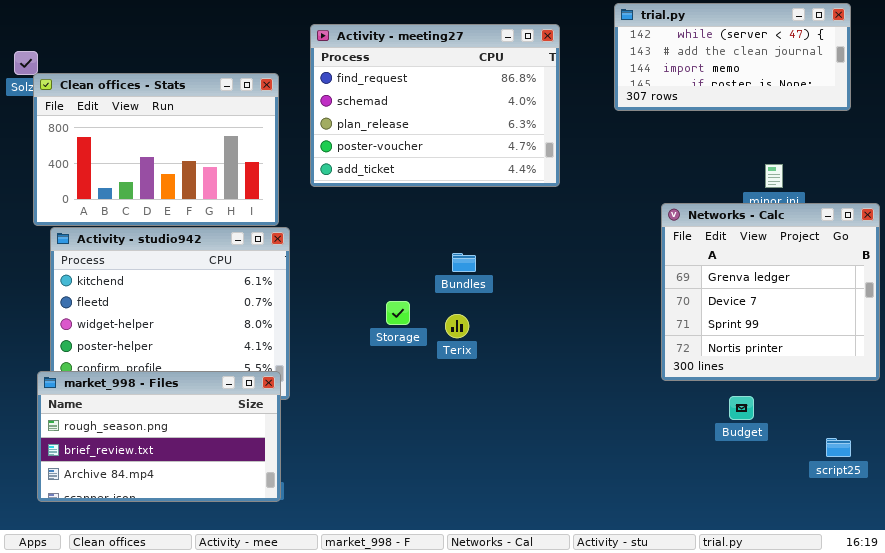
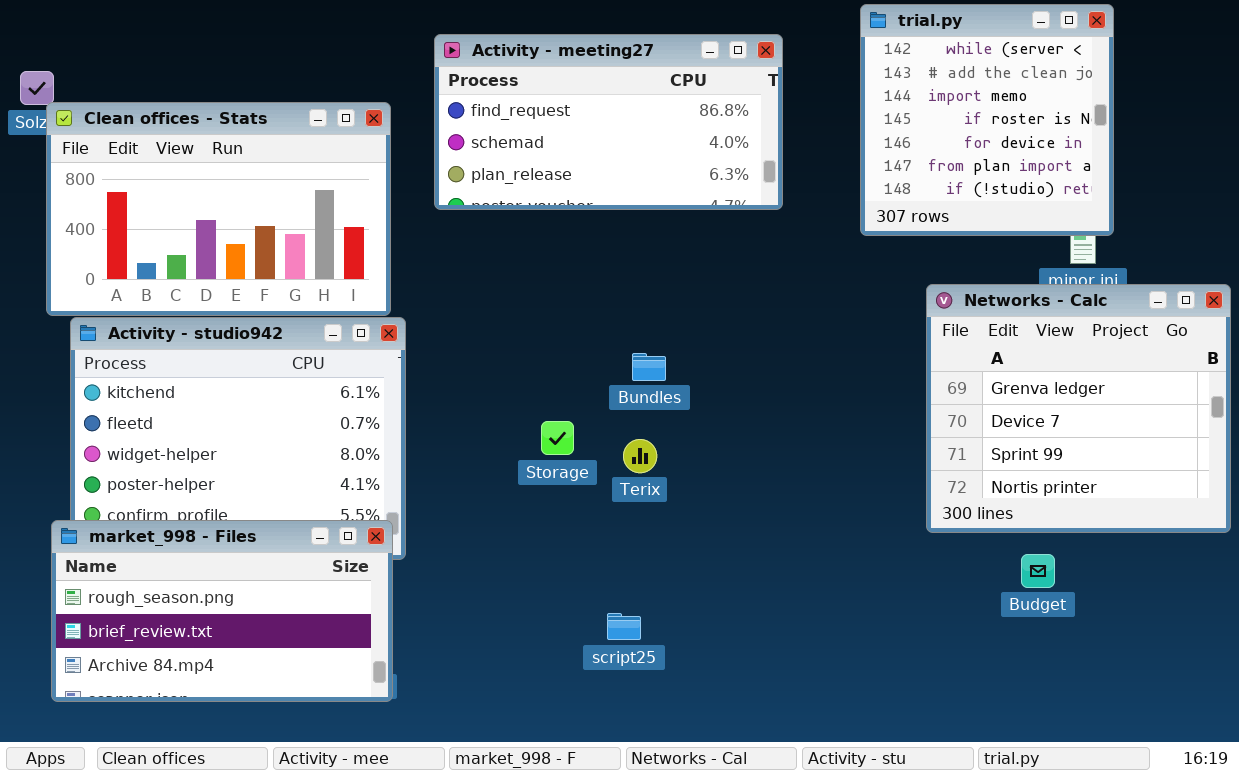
trial.py: [614,3,851,111] -> [860,4,1114,236], resized
Activity - meeting27: [310,24,560,187] -> [434,34,783,210], resized
script25: [826,438,851,457] -> [607,613,641,640], moved

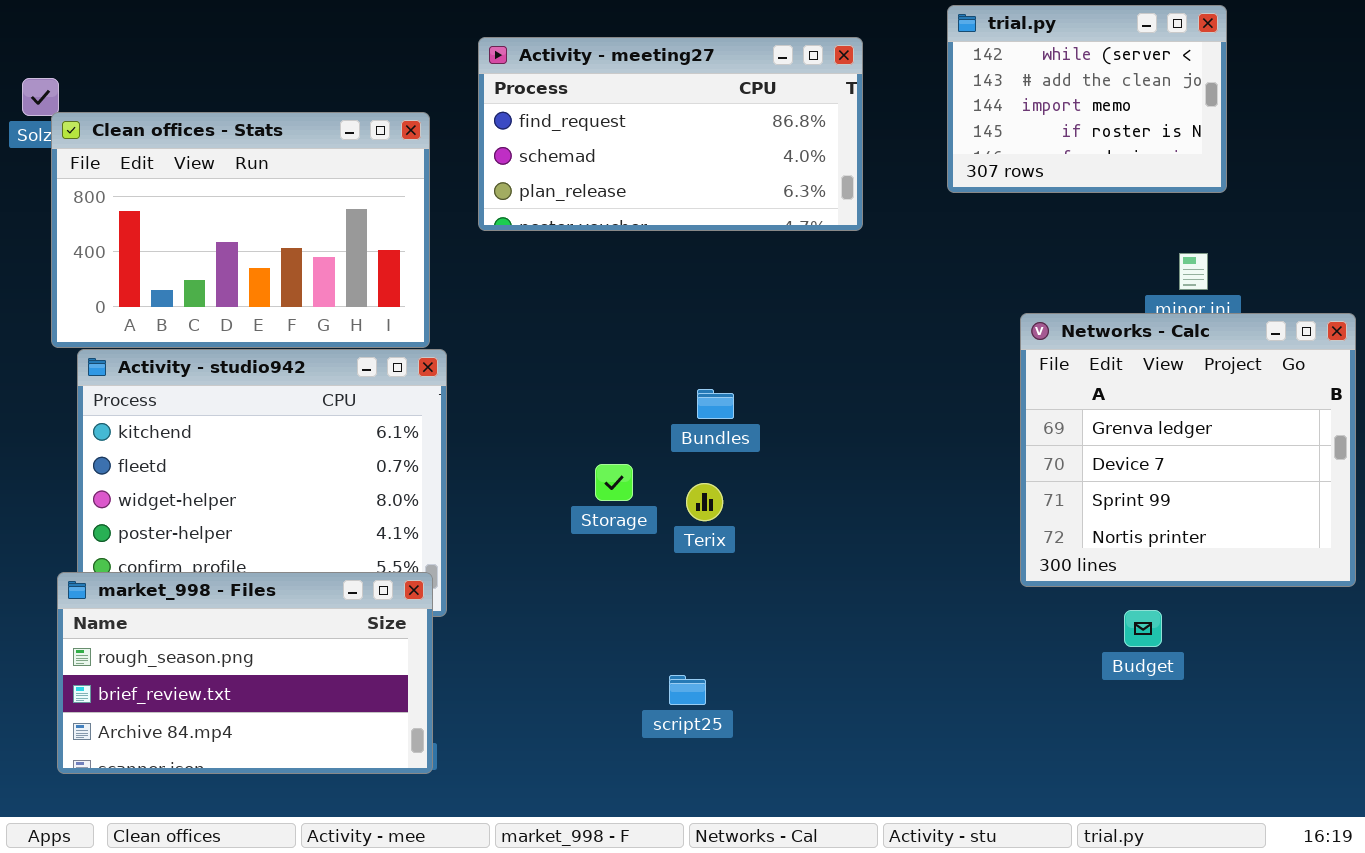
trial.py: [860,4,1114,236] -> [947,5,1227,193], resized

